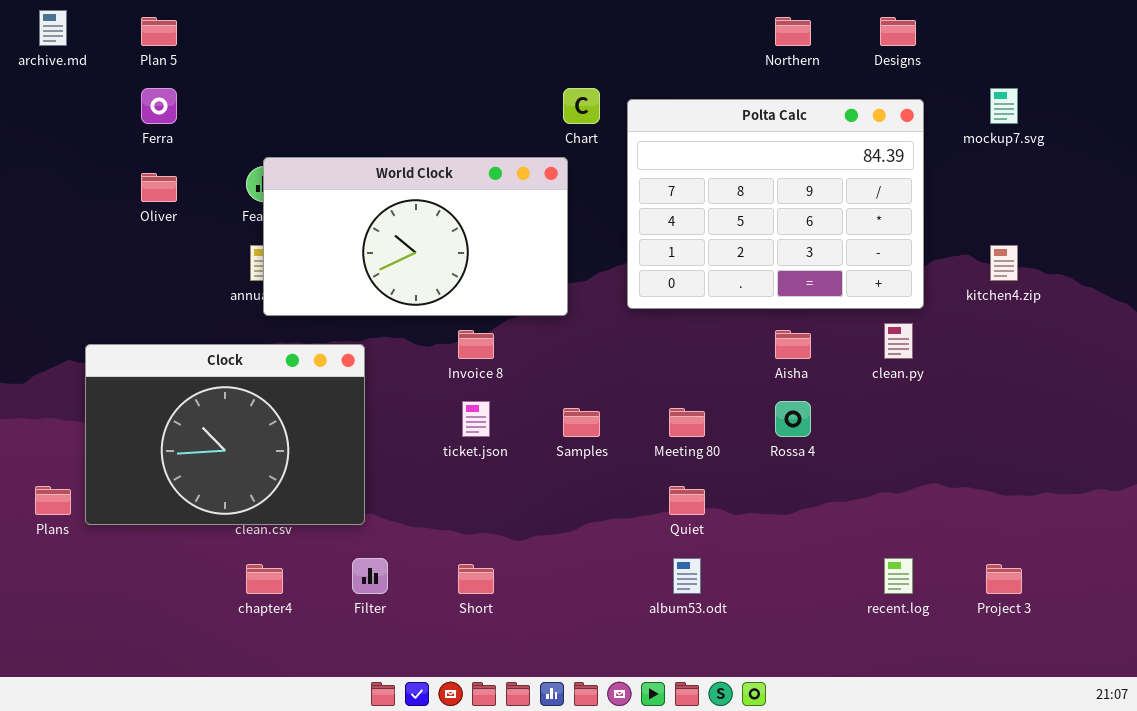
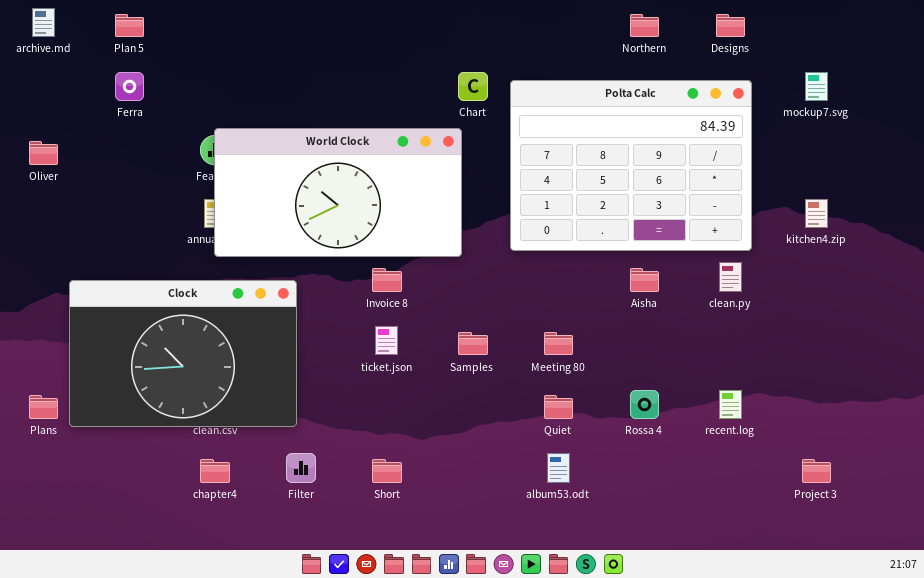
Oliver: [141,173,177,202] -> [29,141,58,165], moved
Rossa 4: [775,401,811,437] -> [630,390,659,419], moved
recent.log: [884,558,913,594] -> [719,390,742,419], moved

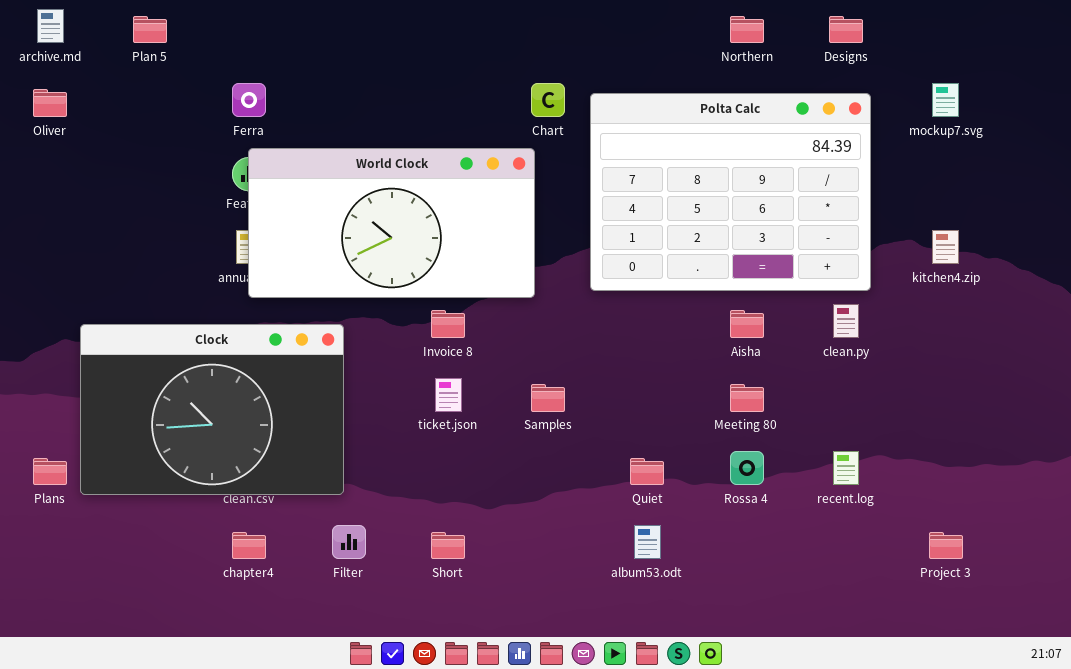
Ferra: [115,72,144,101] -> [232,83,266,117], moved
Oliver: [29,141,58,165] -> [33,89,67,117], moved
Meeting 80: [544,332,573,355] -> [730,384,764,412], moved

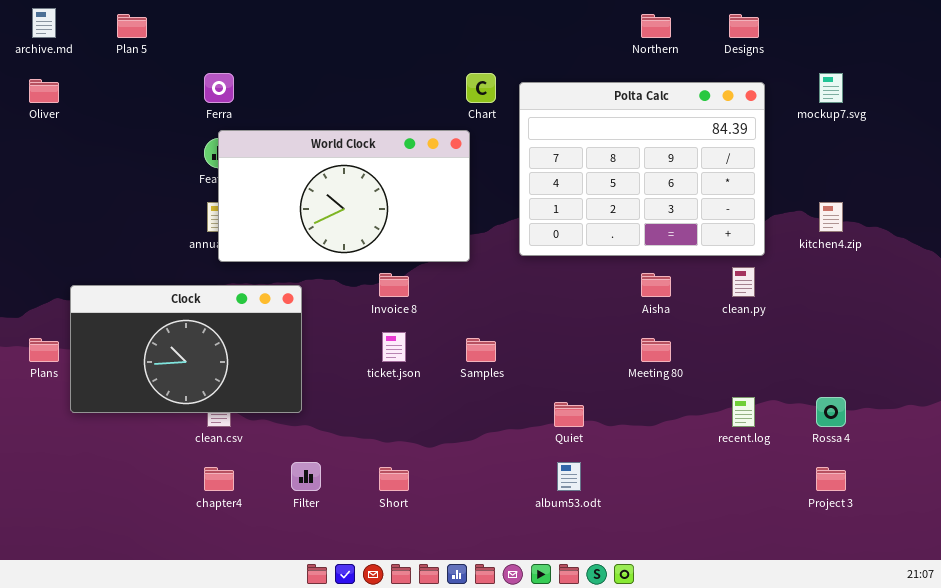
Clock: [80,324,344,495] -> [70,285,302,413], resized
Rossa 4: [730,451,764,485] -> [816,397,846,427], moved
Plans: [33,458,67,485] -> [29,338,59,362], moved

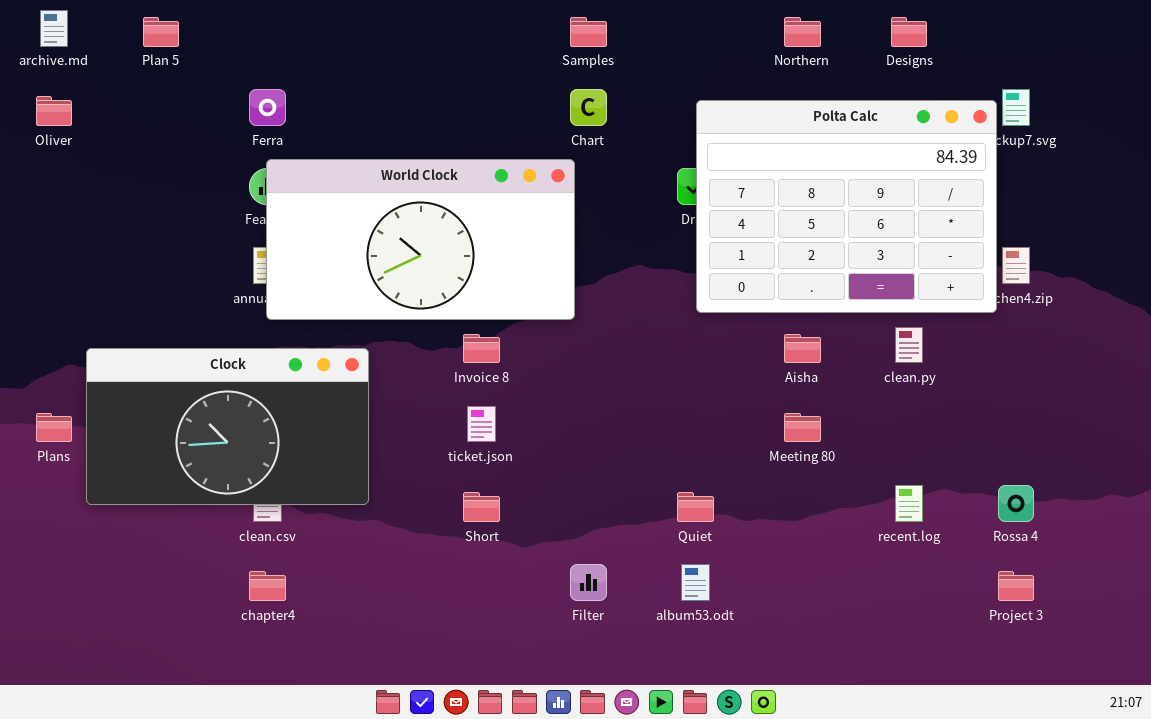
Polta Calc: [519,82,765,256] -> [696,100,997,313], moved
Samples: [466,338,496,362] -> [570,17,607,47], moved
Filter: [291,462,321,491] -> [570,564,607,601], moved
Short: [379,467,409,491] -> [463,492,500,522], moved

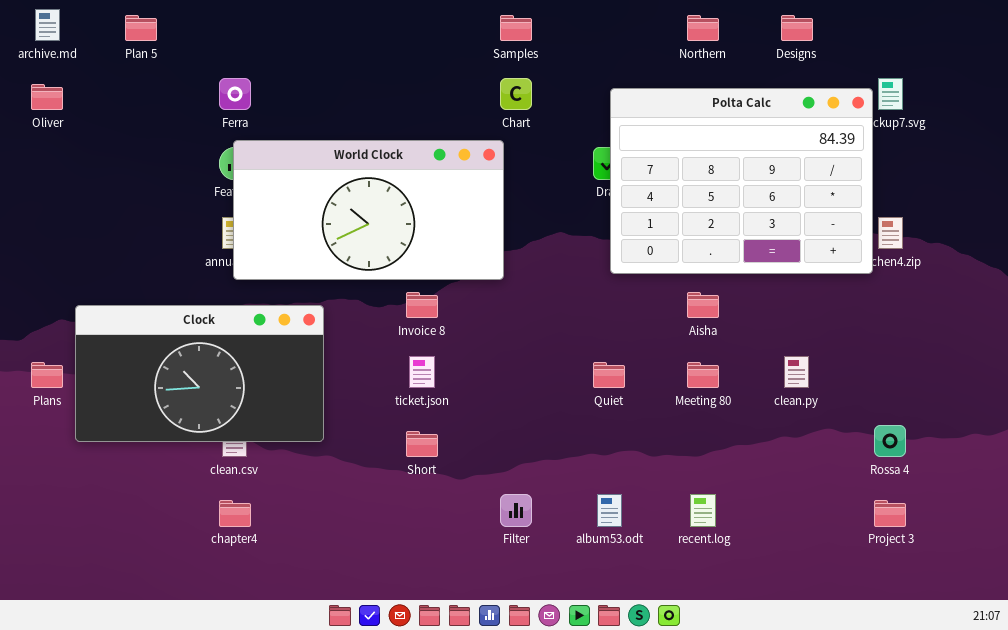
clean.py: [895,327,923,363] -> [784,356,809,388], moved
recent.log: [895,485,923,522] -> [690,494,716,527], moved
Quiet: [677,492,714,522] -> [593,362,625,388], moved

